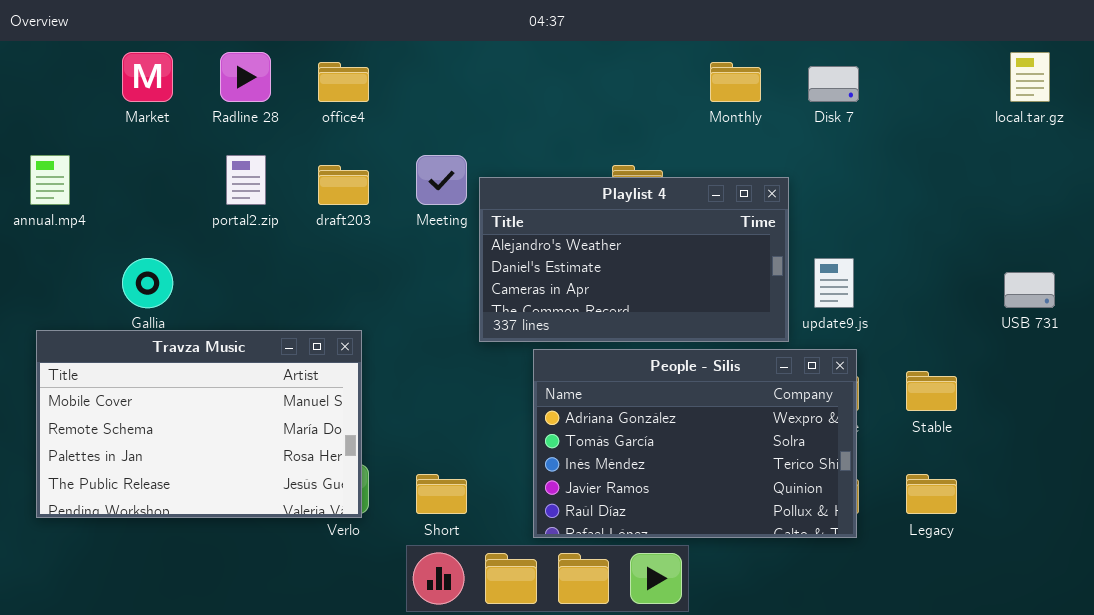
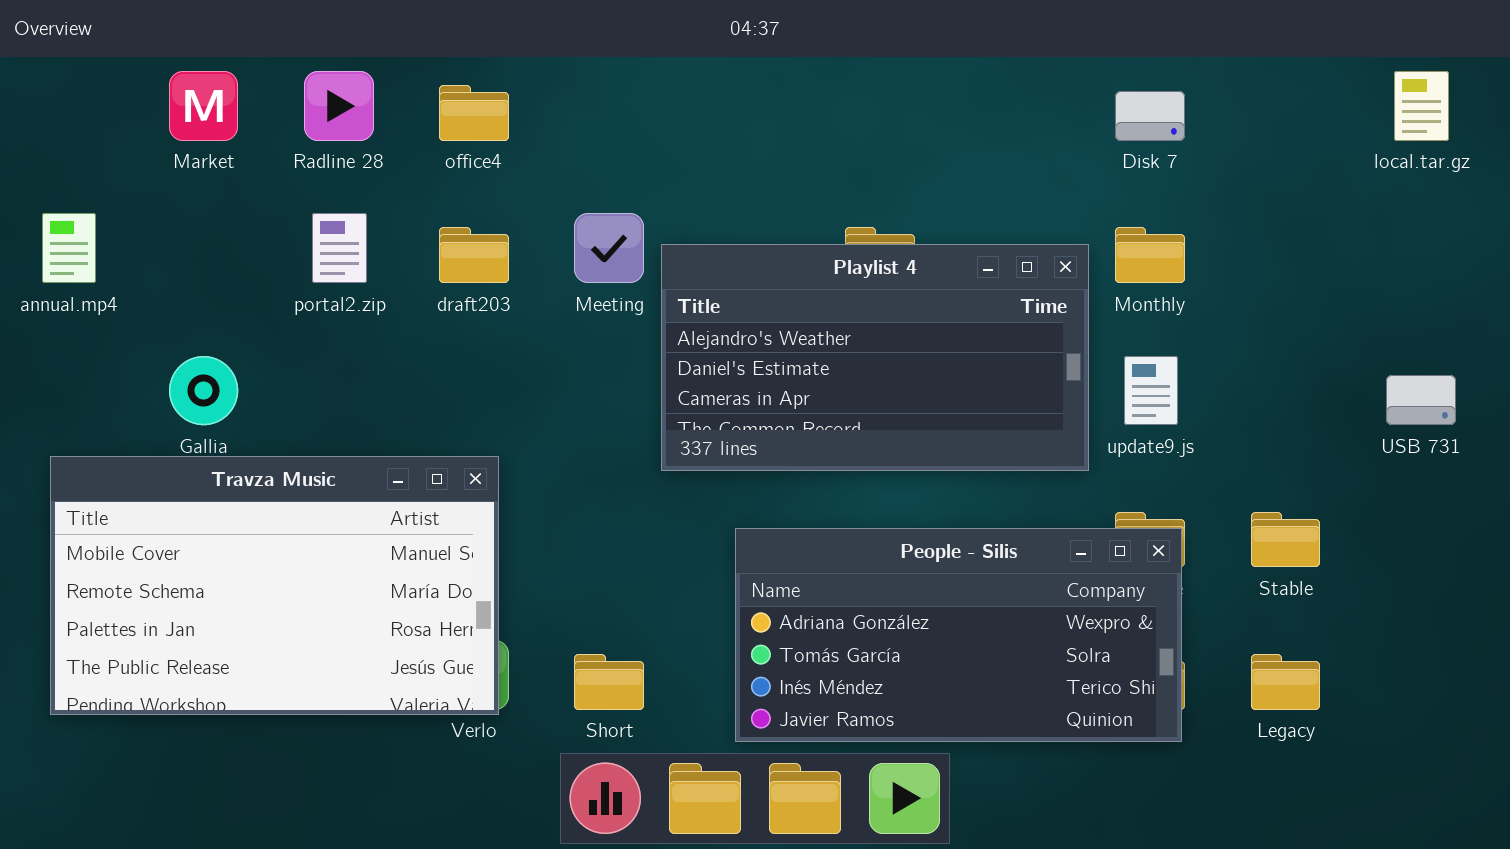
Monthly: [710,62,761,102] -> [1115,227,1185,283], moved
People - Silis: [533,349,857,538] -> [735,528,1182,742], resized

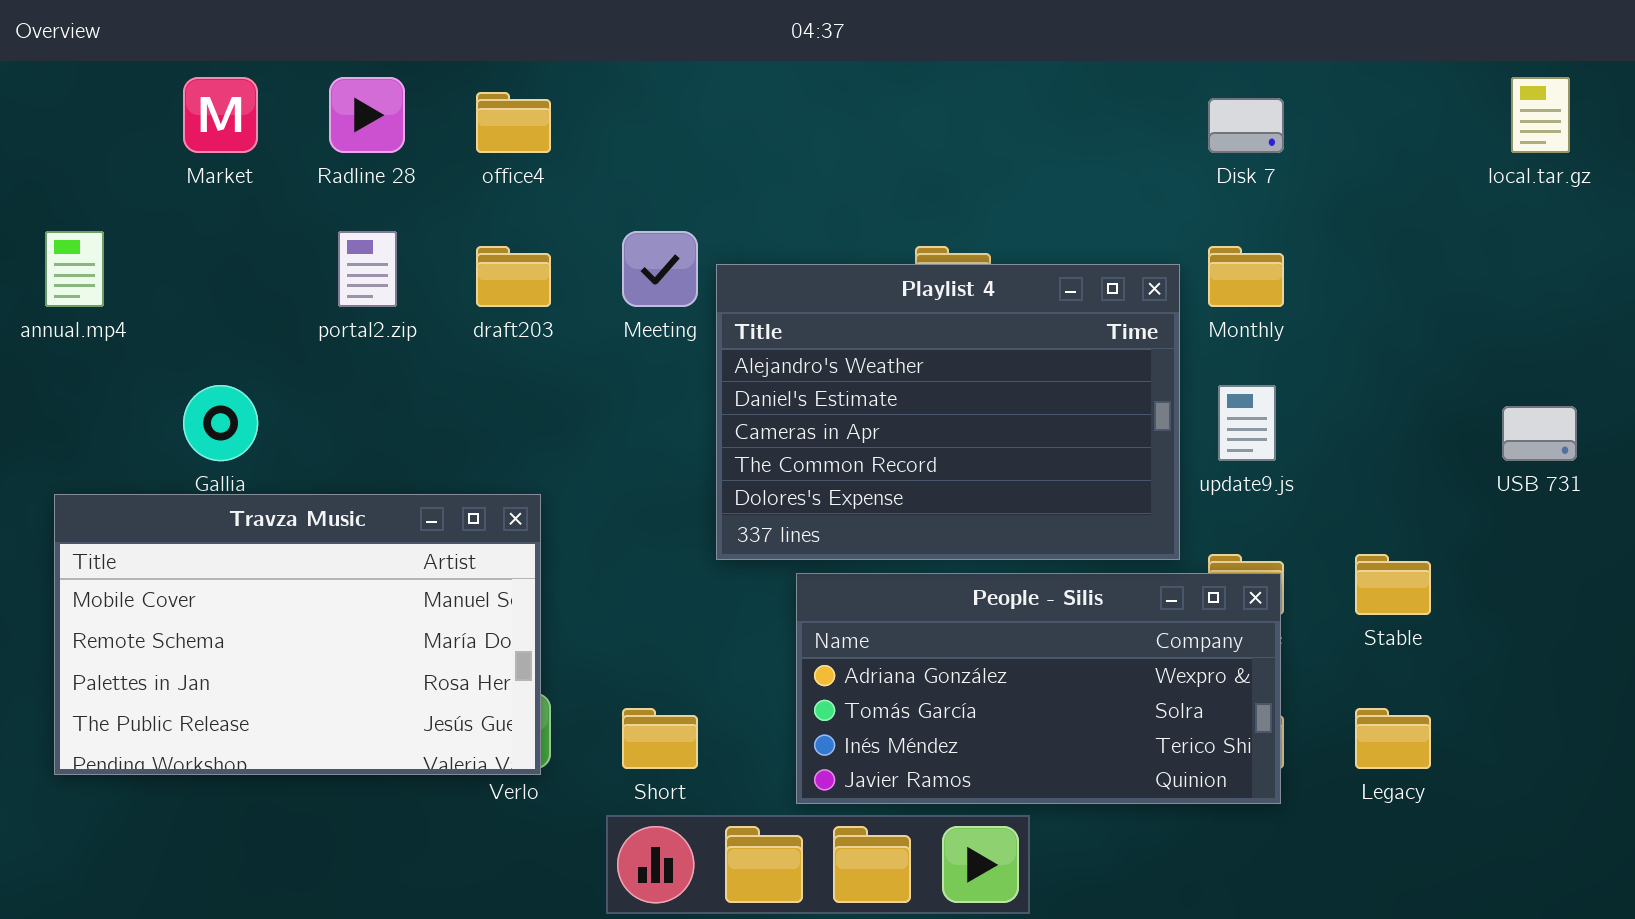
Playlist 4: [661,244,1089,471] -> [716,264,1180,560], resized

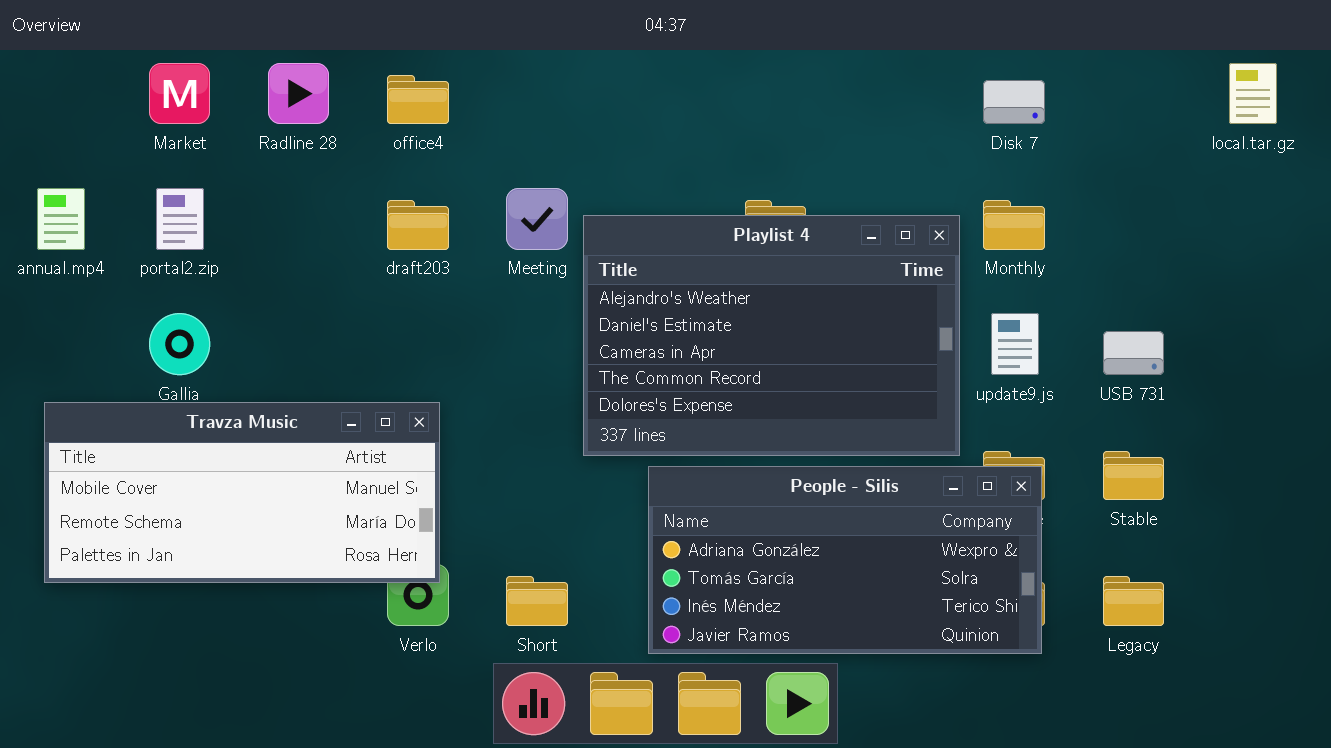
portal2.zip: [338,231,397,307] -> [156,188,204,250], moved
USB 731: [1502,406,1577,461] -> [1103,331,1164,375], moved
Travza Music: [54,494,541,775] -> [44,402,440,583], resized

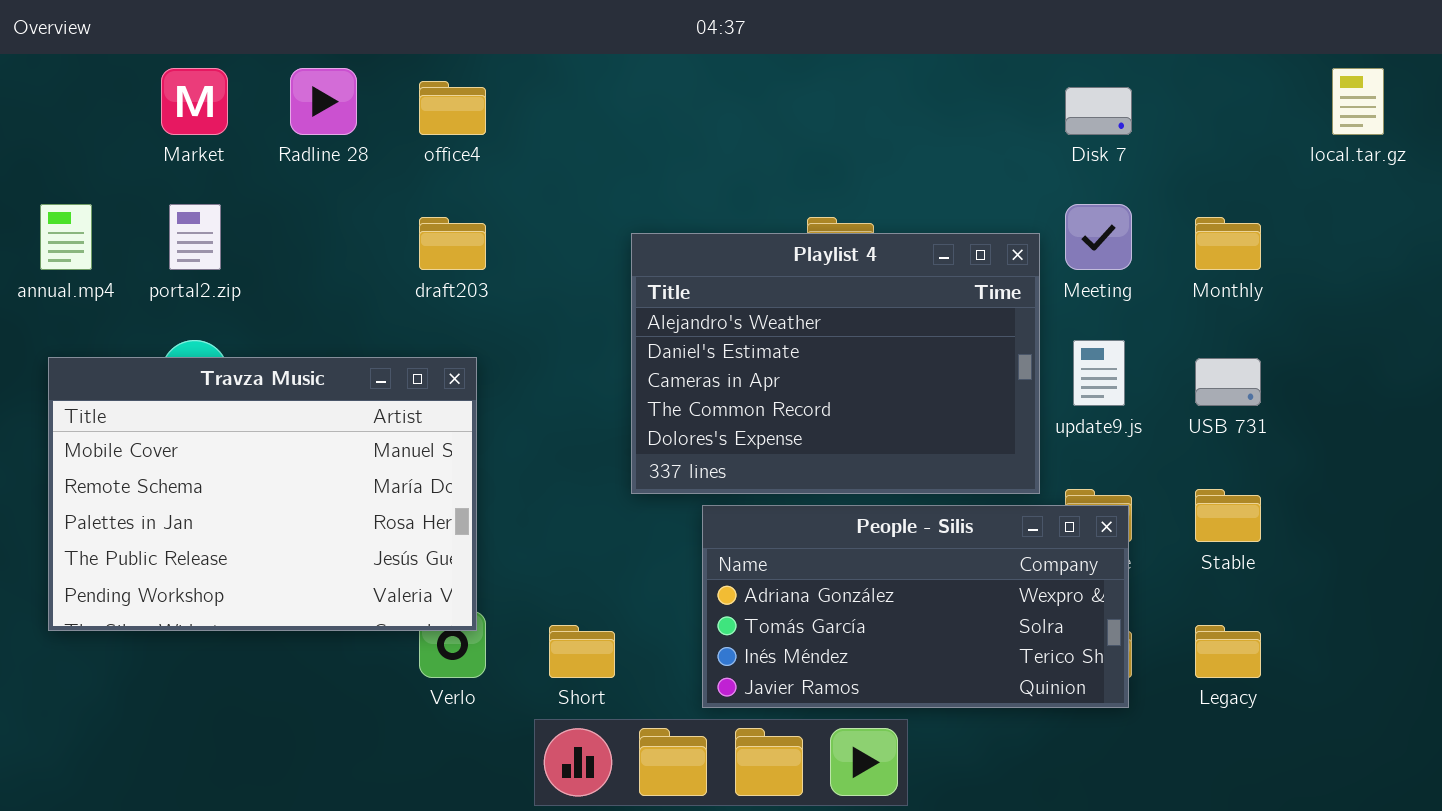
Meeting: [506,188,568,250] -> [1065,204,1132,270], moved
Monthly: [983,200,1045,250] -> [1195,217,1261,270], moved
Travza Music: [44,402,440,583] -> [48,357,477,631], resized

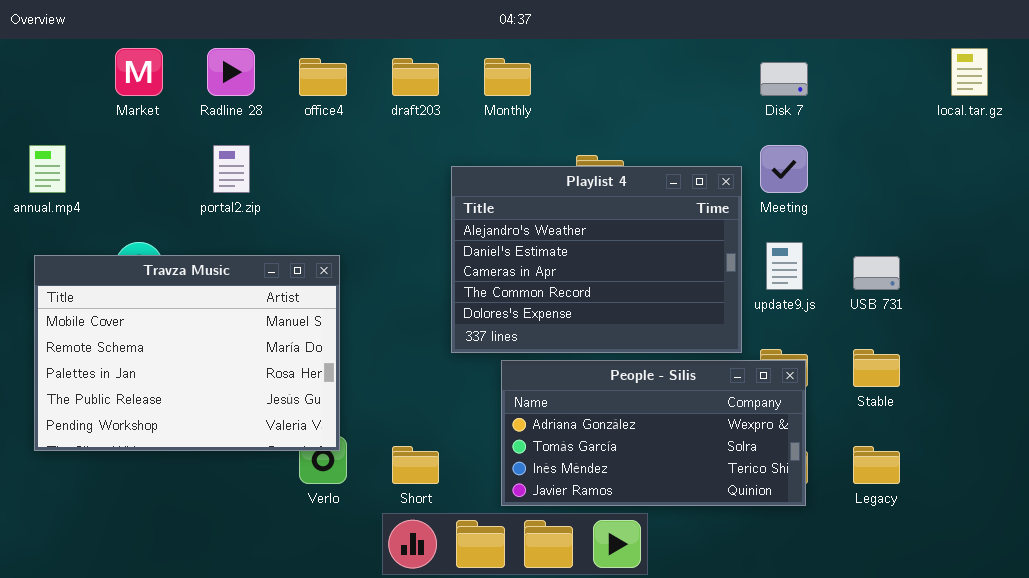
portal2.zip: [169,204,221,270] -> [213,145,250,193], moved
draft203: [419,217,486,270] -> [392,58,439,96], moved
Monthly: [1195,217,1261,270] -> [484,58,531,96], moved

